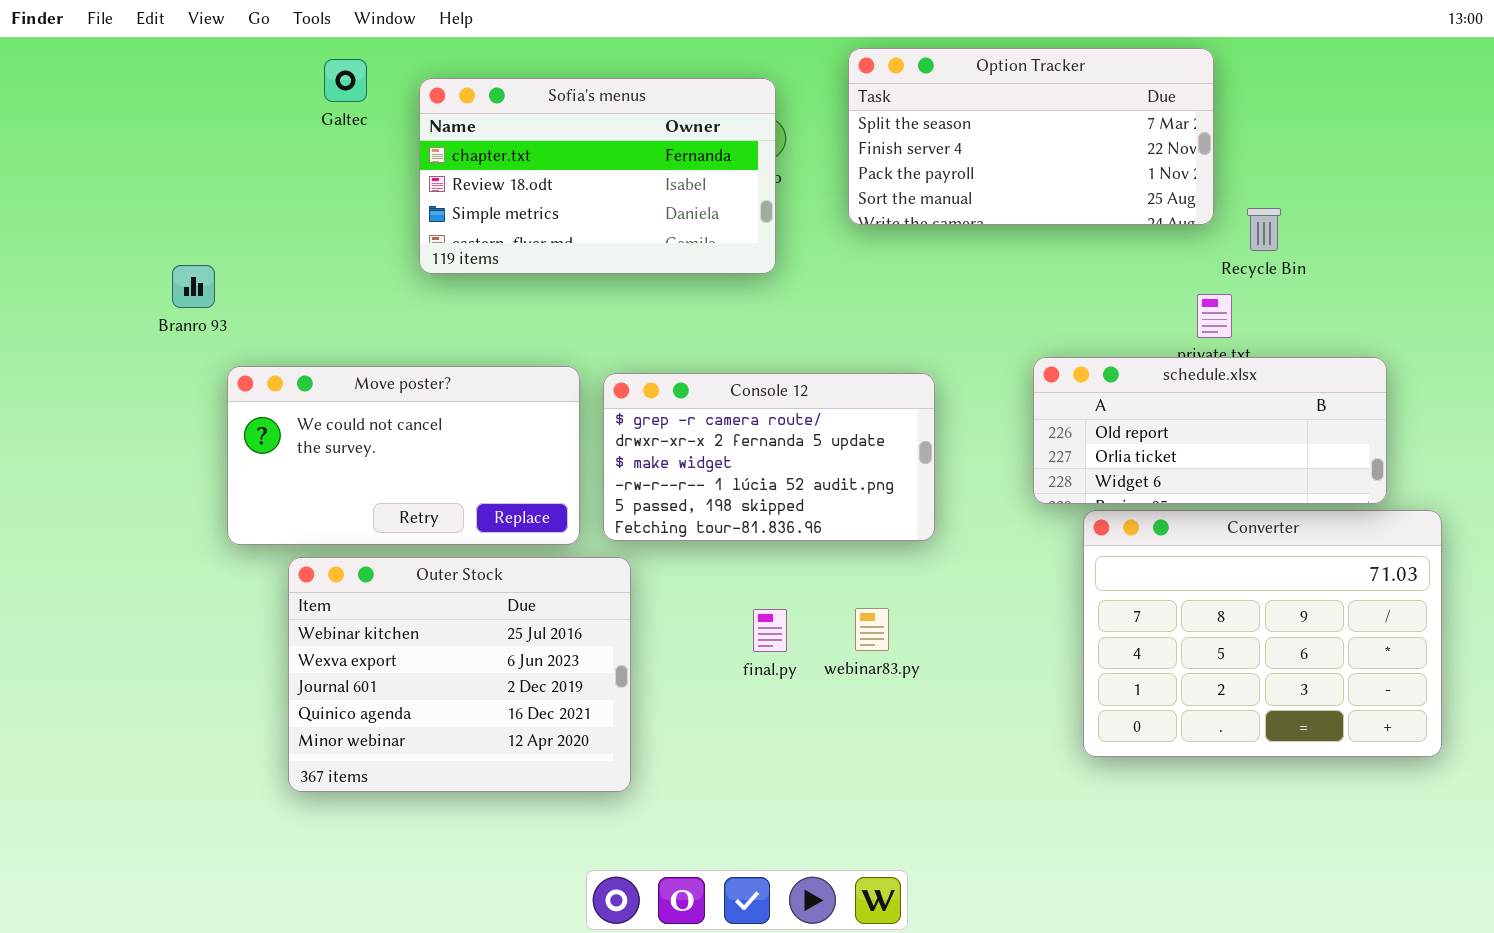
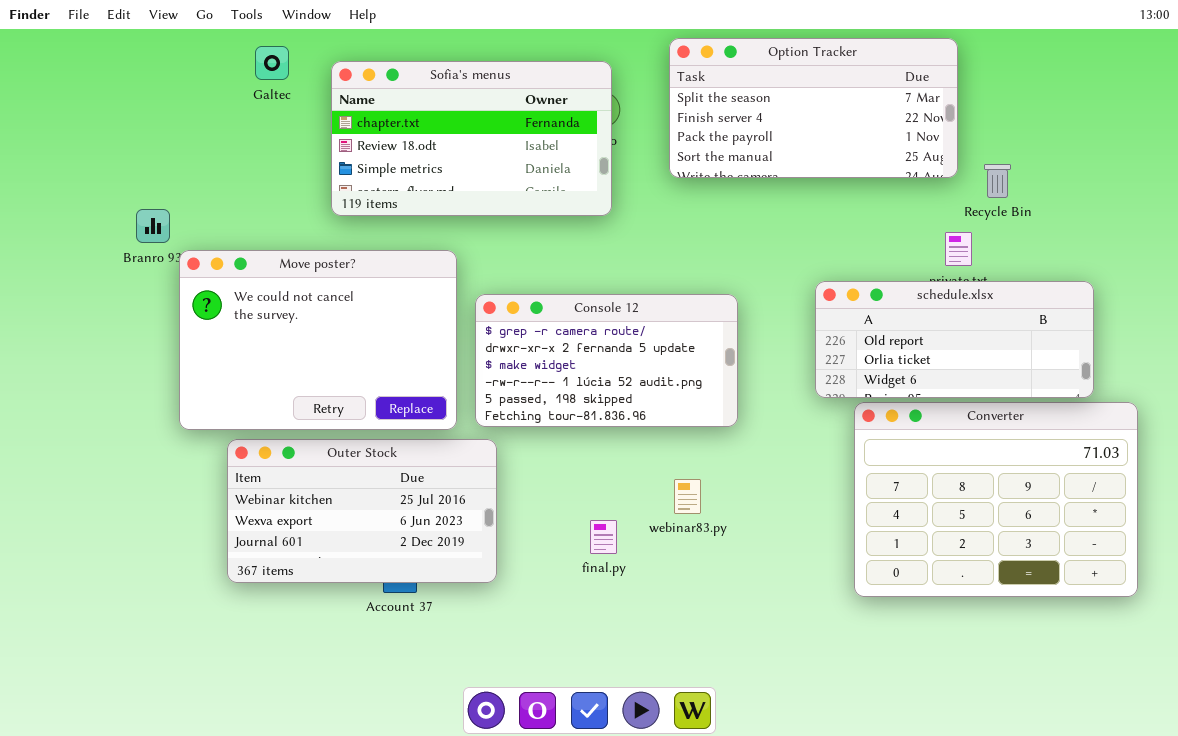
Move poster?: [227,366,580,545] -> [179,250,457,430], resized
Outer Stock: [288,557,631,792] -> [227,439,497,583], resized
final.py: [753,609,787,652] -> [590,520,617,554], moved

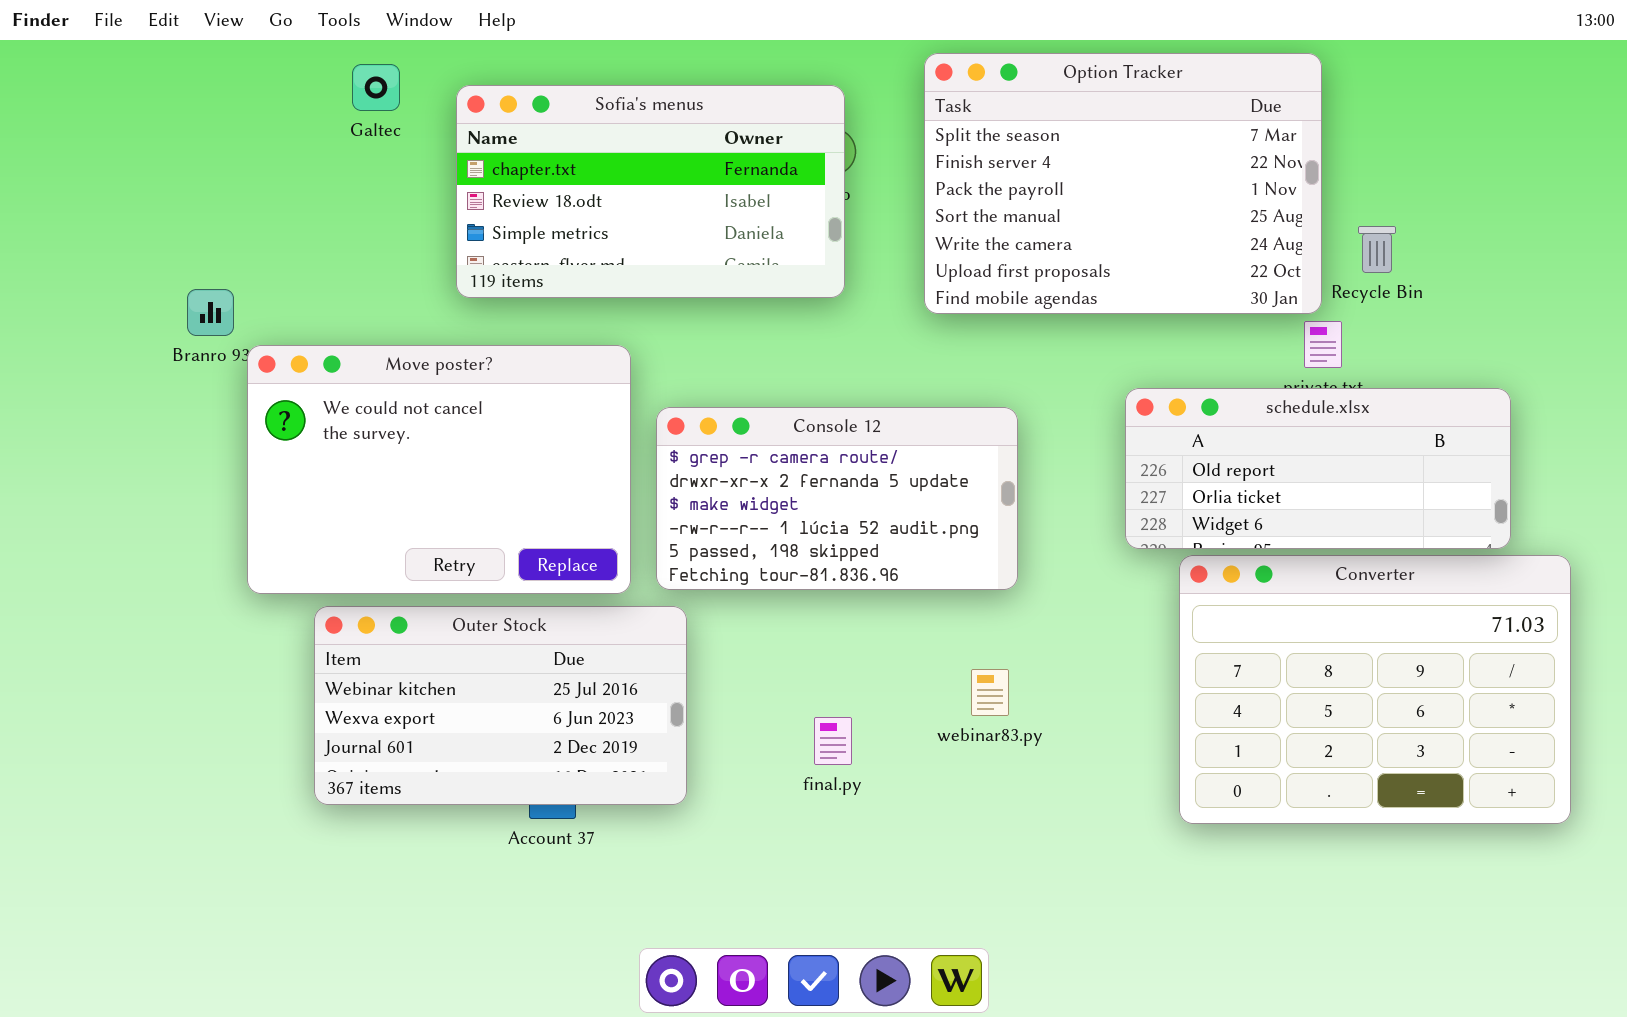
Option Tracker: [669,38,958,178] -> [924,53,1322,314], resized
webinar83.py: [674,479,701,514] -> [971,669,1009,716], moved

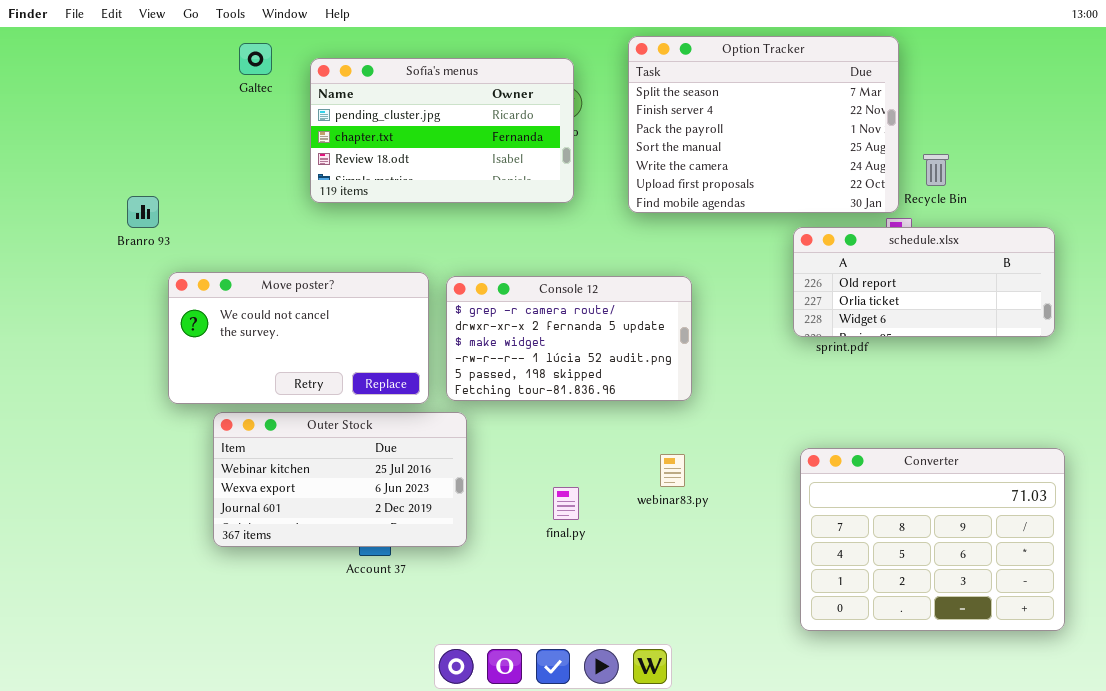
Sofia's menus: [456,85,845,298] -> [310,58,574,203], scrolled up 1 row
Move poster?: [247,345,631,594] -> [168,272,429,404], resized
schedule.xlsx: [1125,388,1511,549] -> [793,227,1055,337], moved
Converter: [1179,555,1571,824] -> [800,448,1065,631], moved

